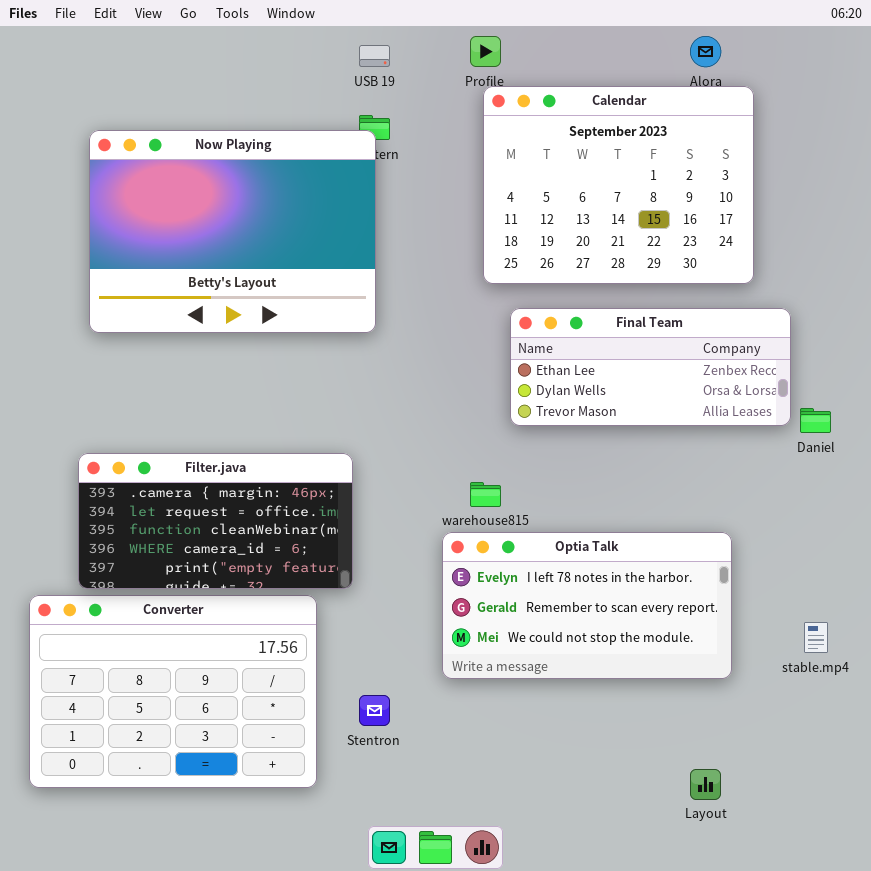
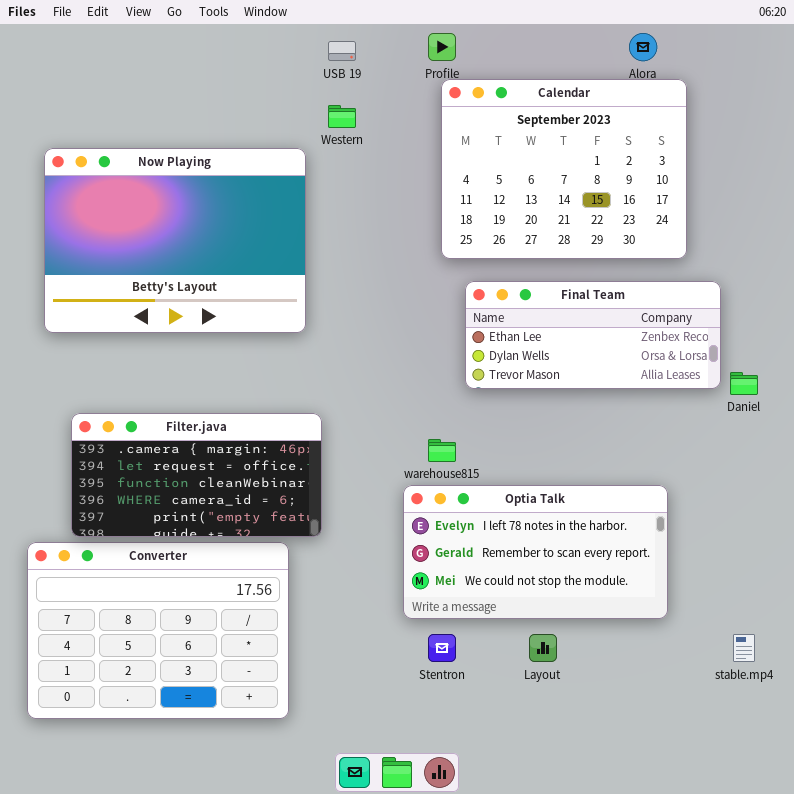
Now Playing: [89,130,376,333] -> [44,148,306,333], moved
stable.mp4: [804,622,828,653] -> [733,634,755,662], moved
Stentron: [359,695,390,726] -> [428,634,456,662], moved
Layout: [690,769,721,800] -> [529,634,557,662], moved

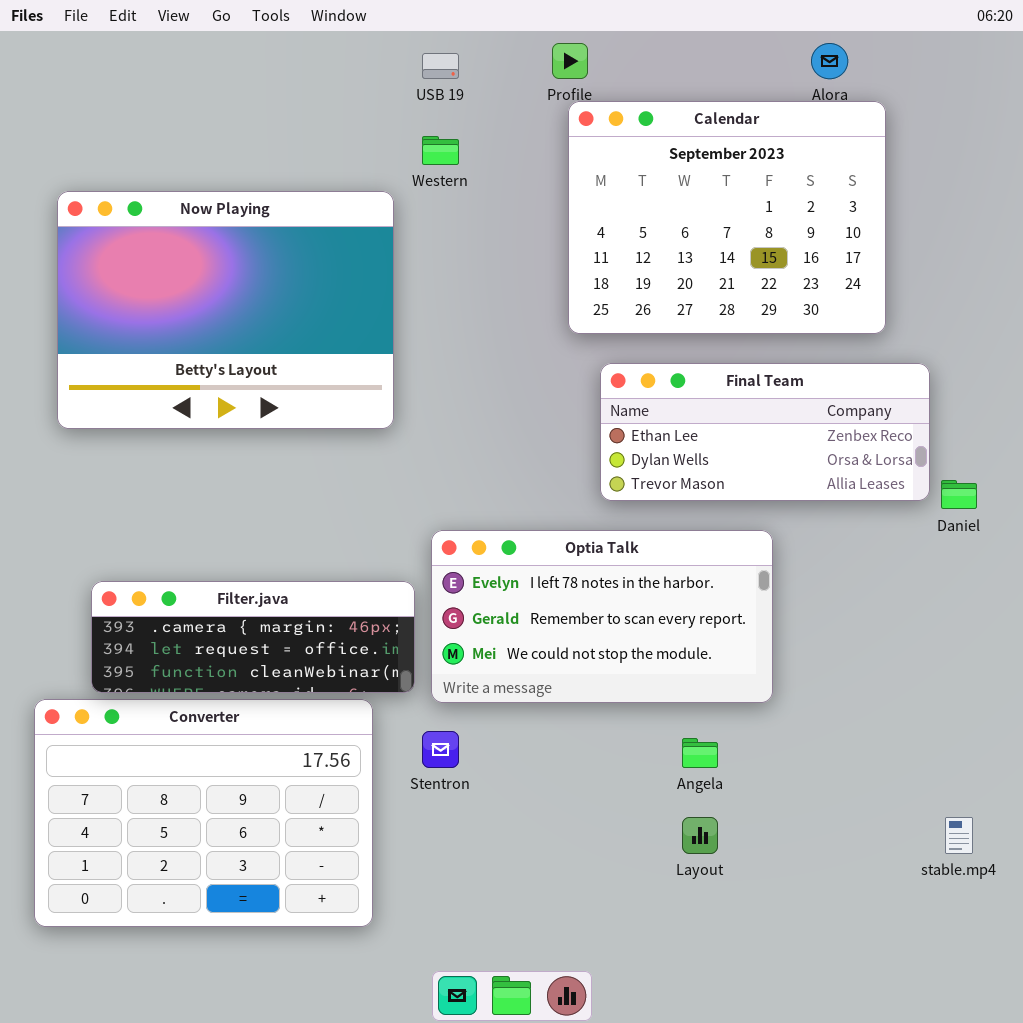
Filter.java: [71,413,322,537] -> [91,581,415,693], resized
Optia Talk: [403,485,668,619] -> [431,530,773,703], moved
Stentron: [428,634,456,662] -> [422,731,459,768], moved

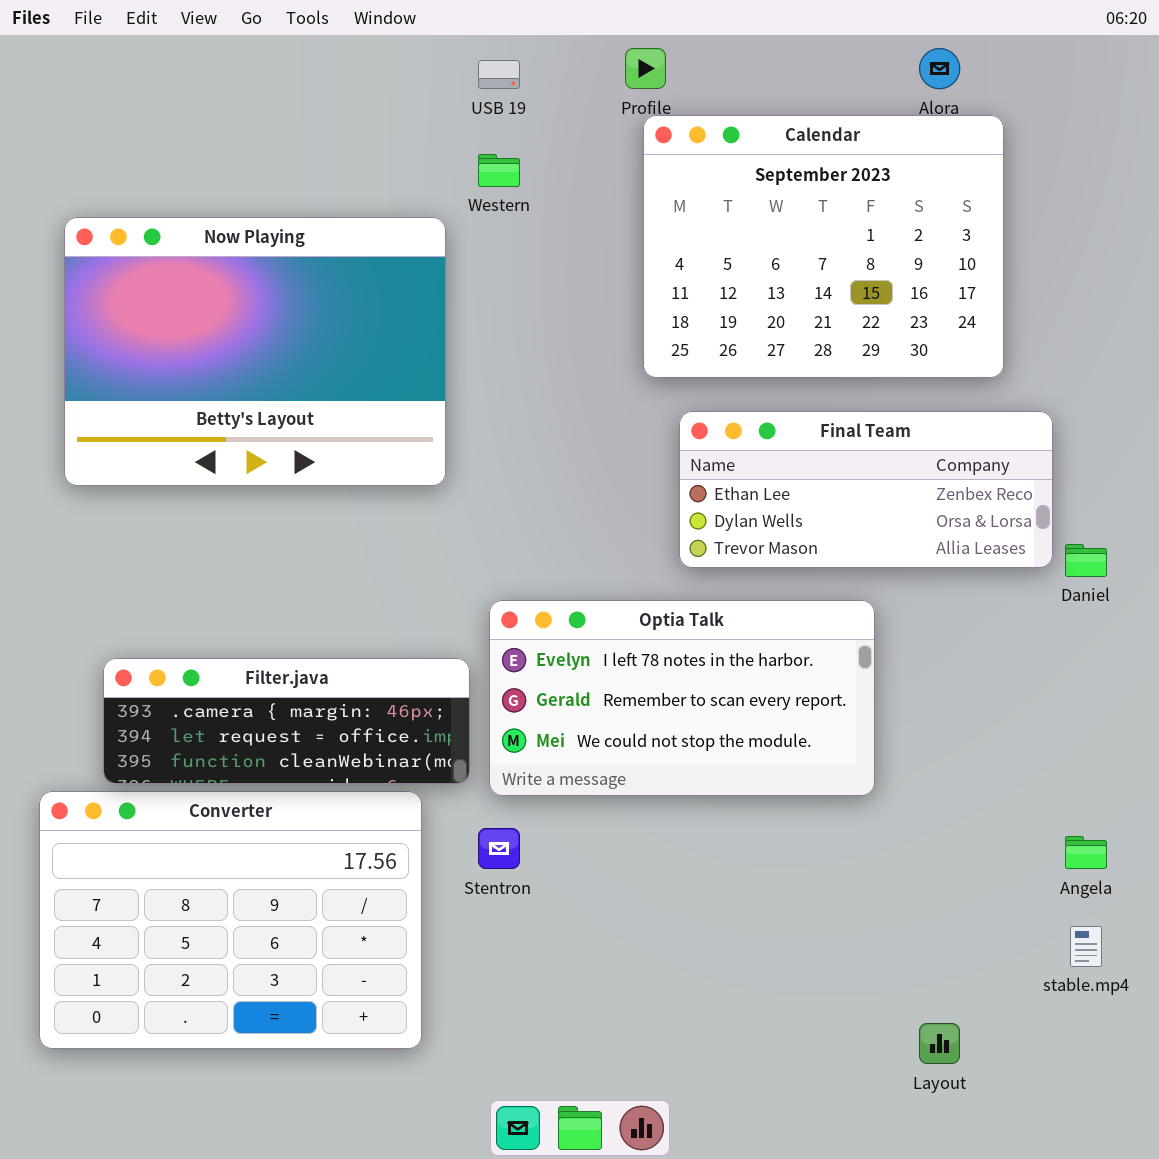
Angela: [682,738,718,768] -> [1065,836,1107,869], moved
Layout: [682,817,718,854] -> [919,1023,960,1064], moved

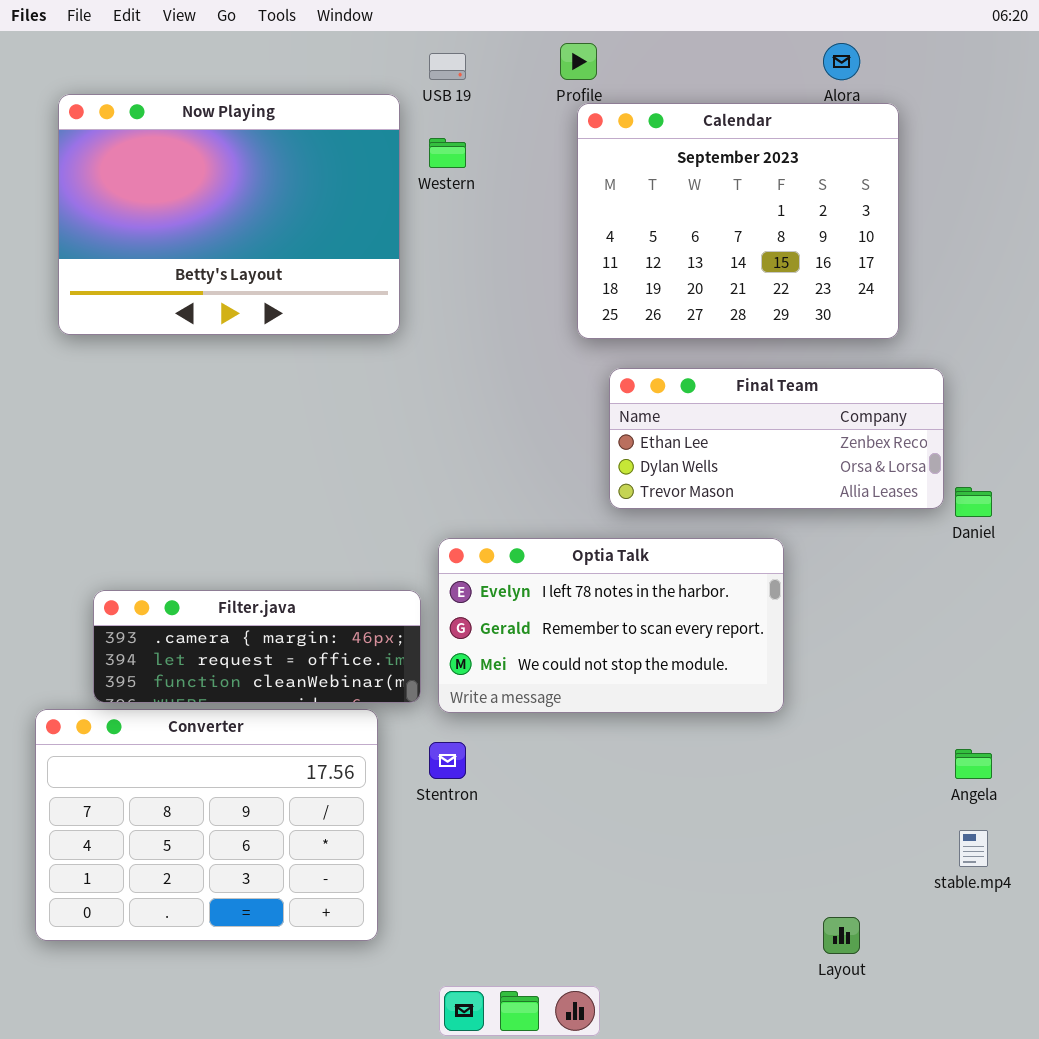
Now Playing: [64,217,446,486] -> [58,94,400,335], moved

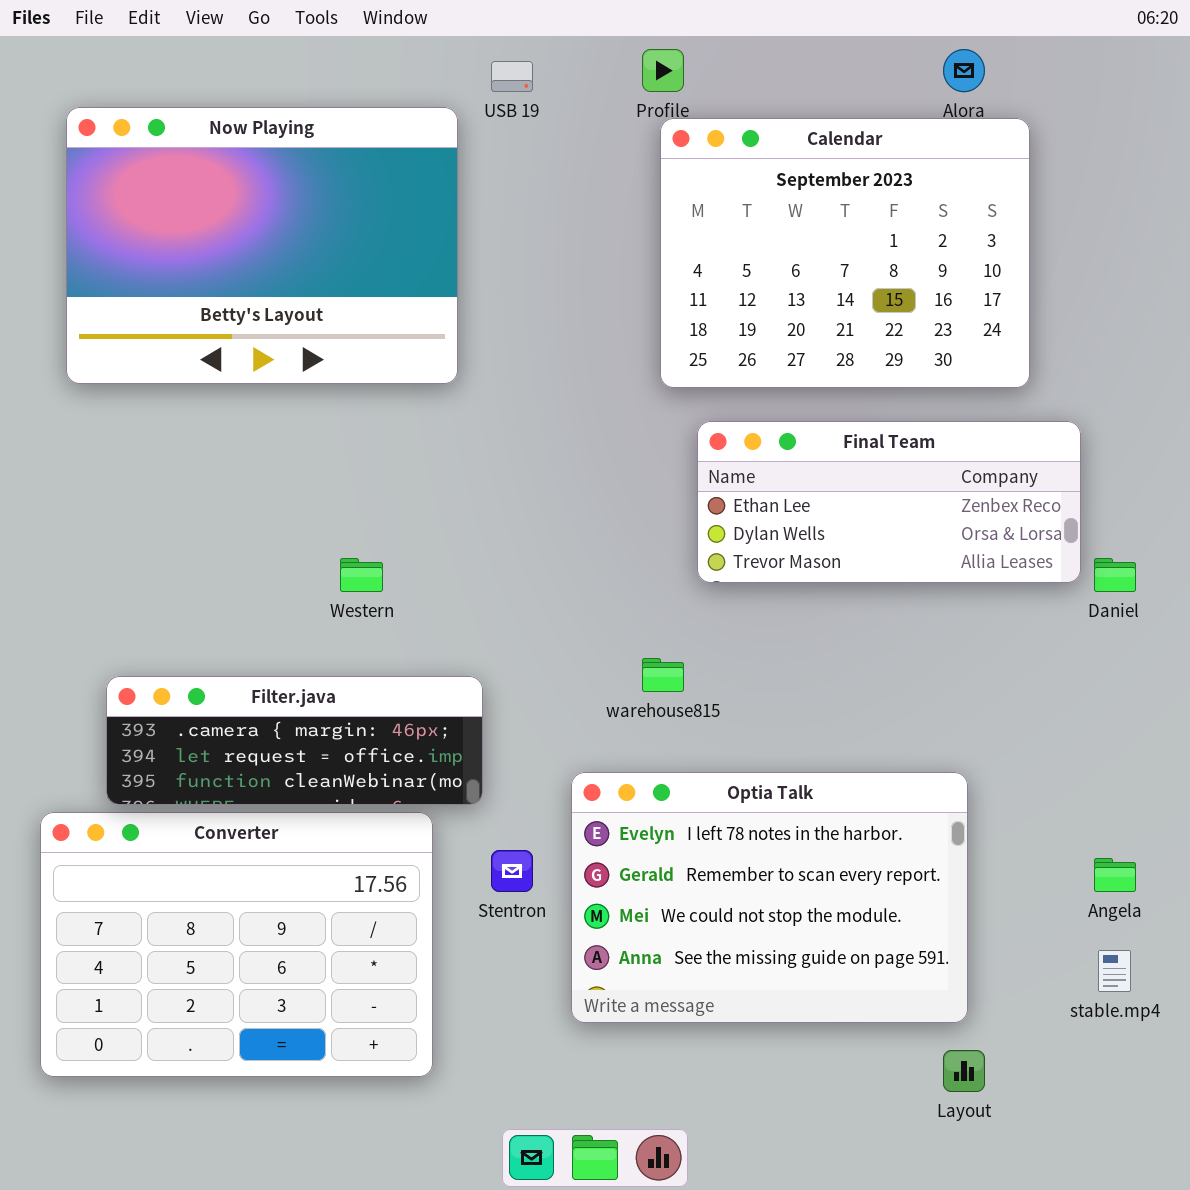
Western: [429,138,466,168] -> [340,558,383,592], moved
Optia Talk: [438,538,784,713] -> [571,772,968,1023], moved, resized

